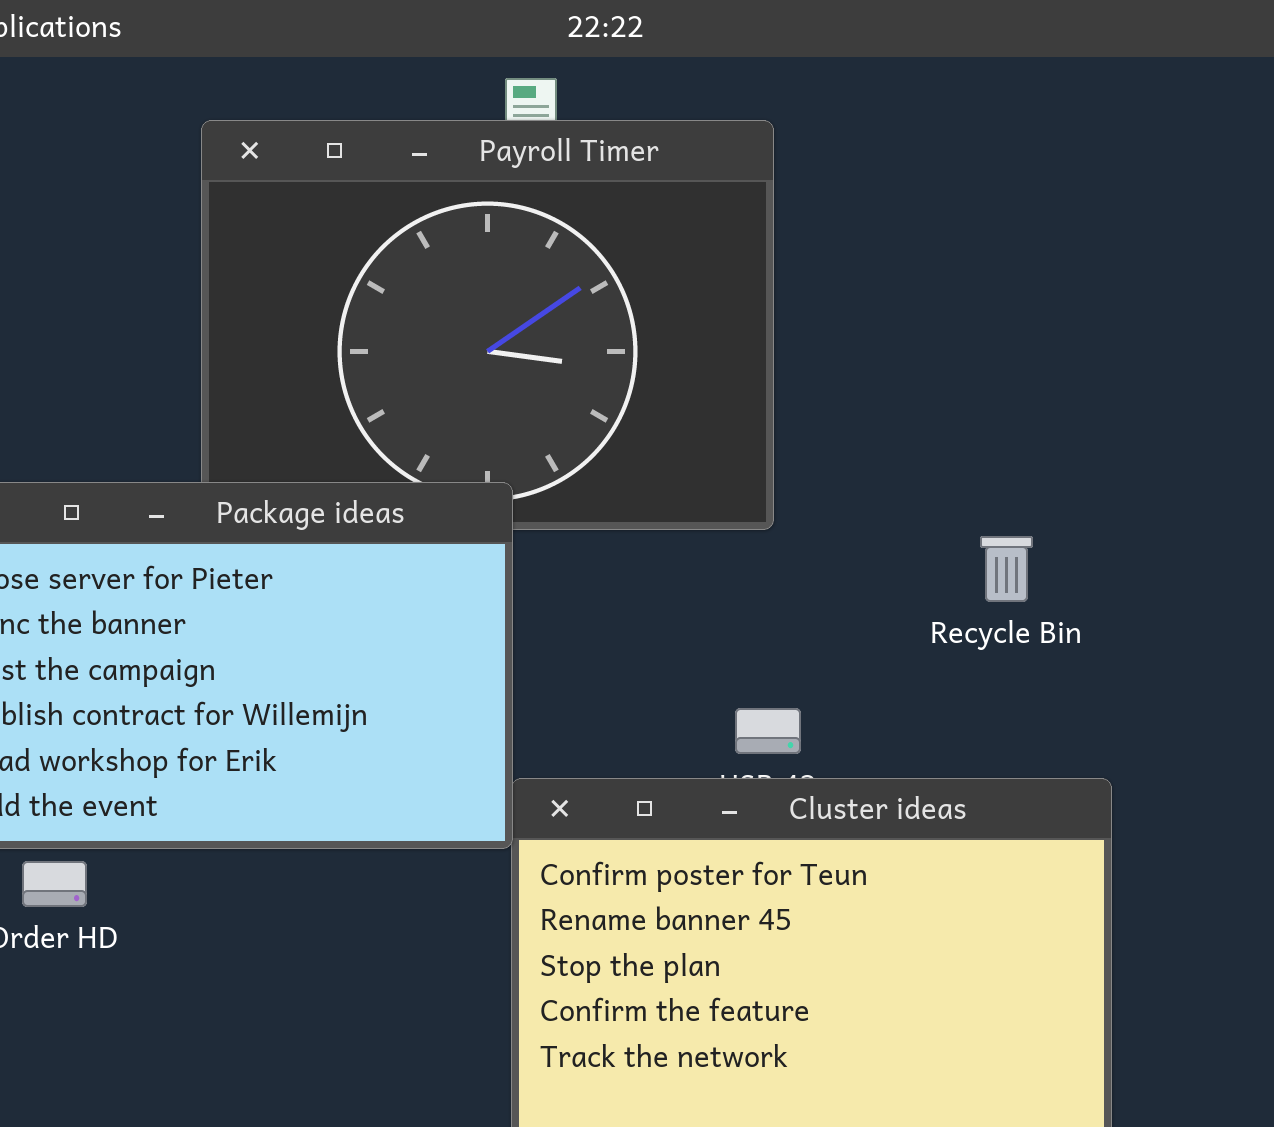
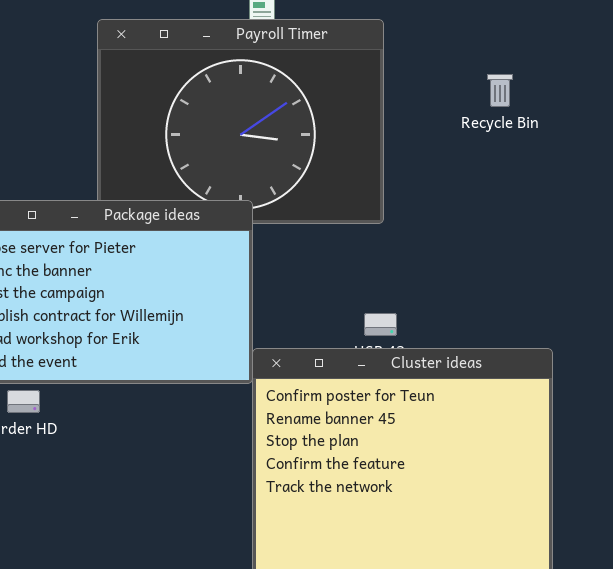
Recycle Bin: [980,536,1033,602] -> [487,74,513,107], moved

